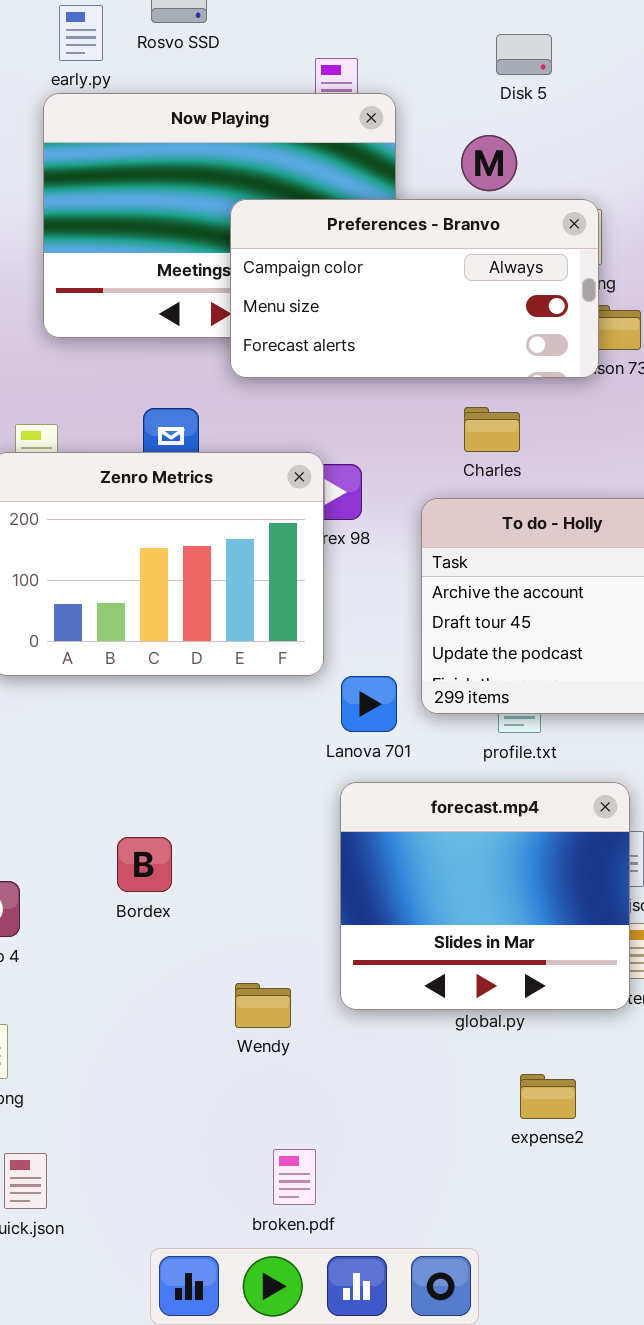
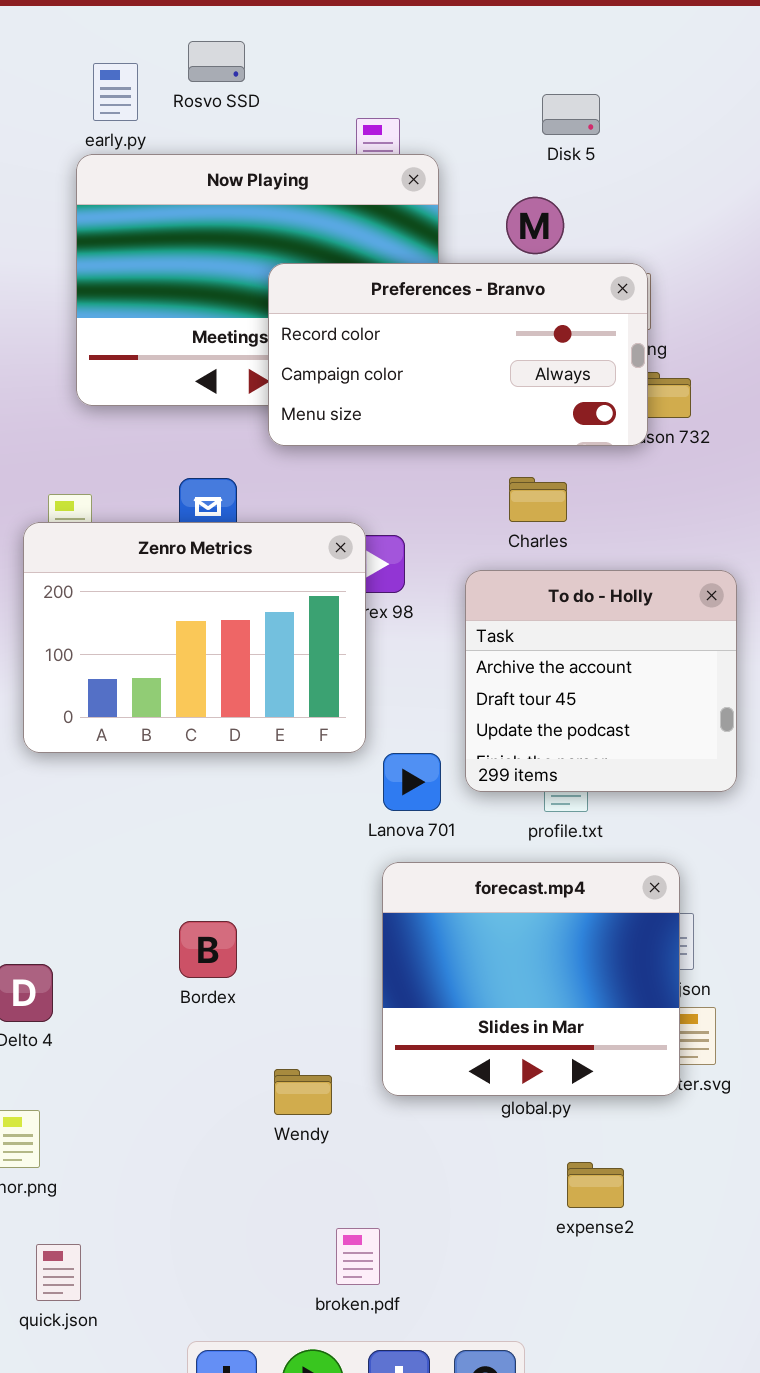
Preferences - Branvo: [230,199,599,378] -> [268,263,648,446], scrolled up 1 row
Bordex: [117,837,172,892] -> [179,921,237,978], moved
broken.pdf: [273,1149,316,1205] -> [336,1228,380,1285], moved

